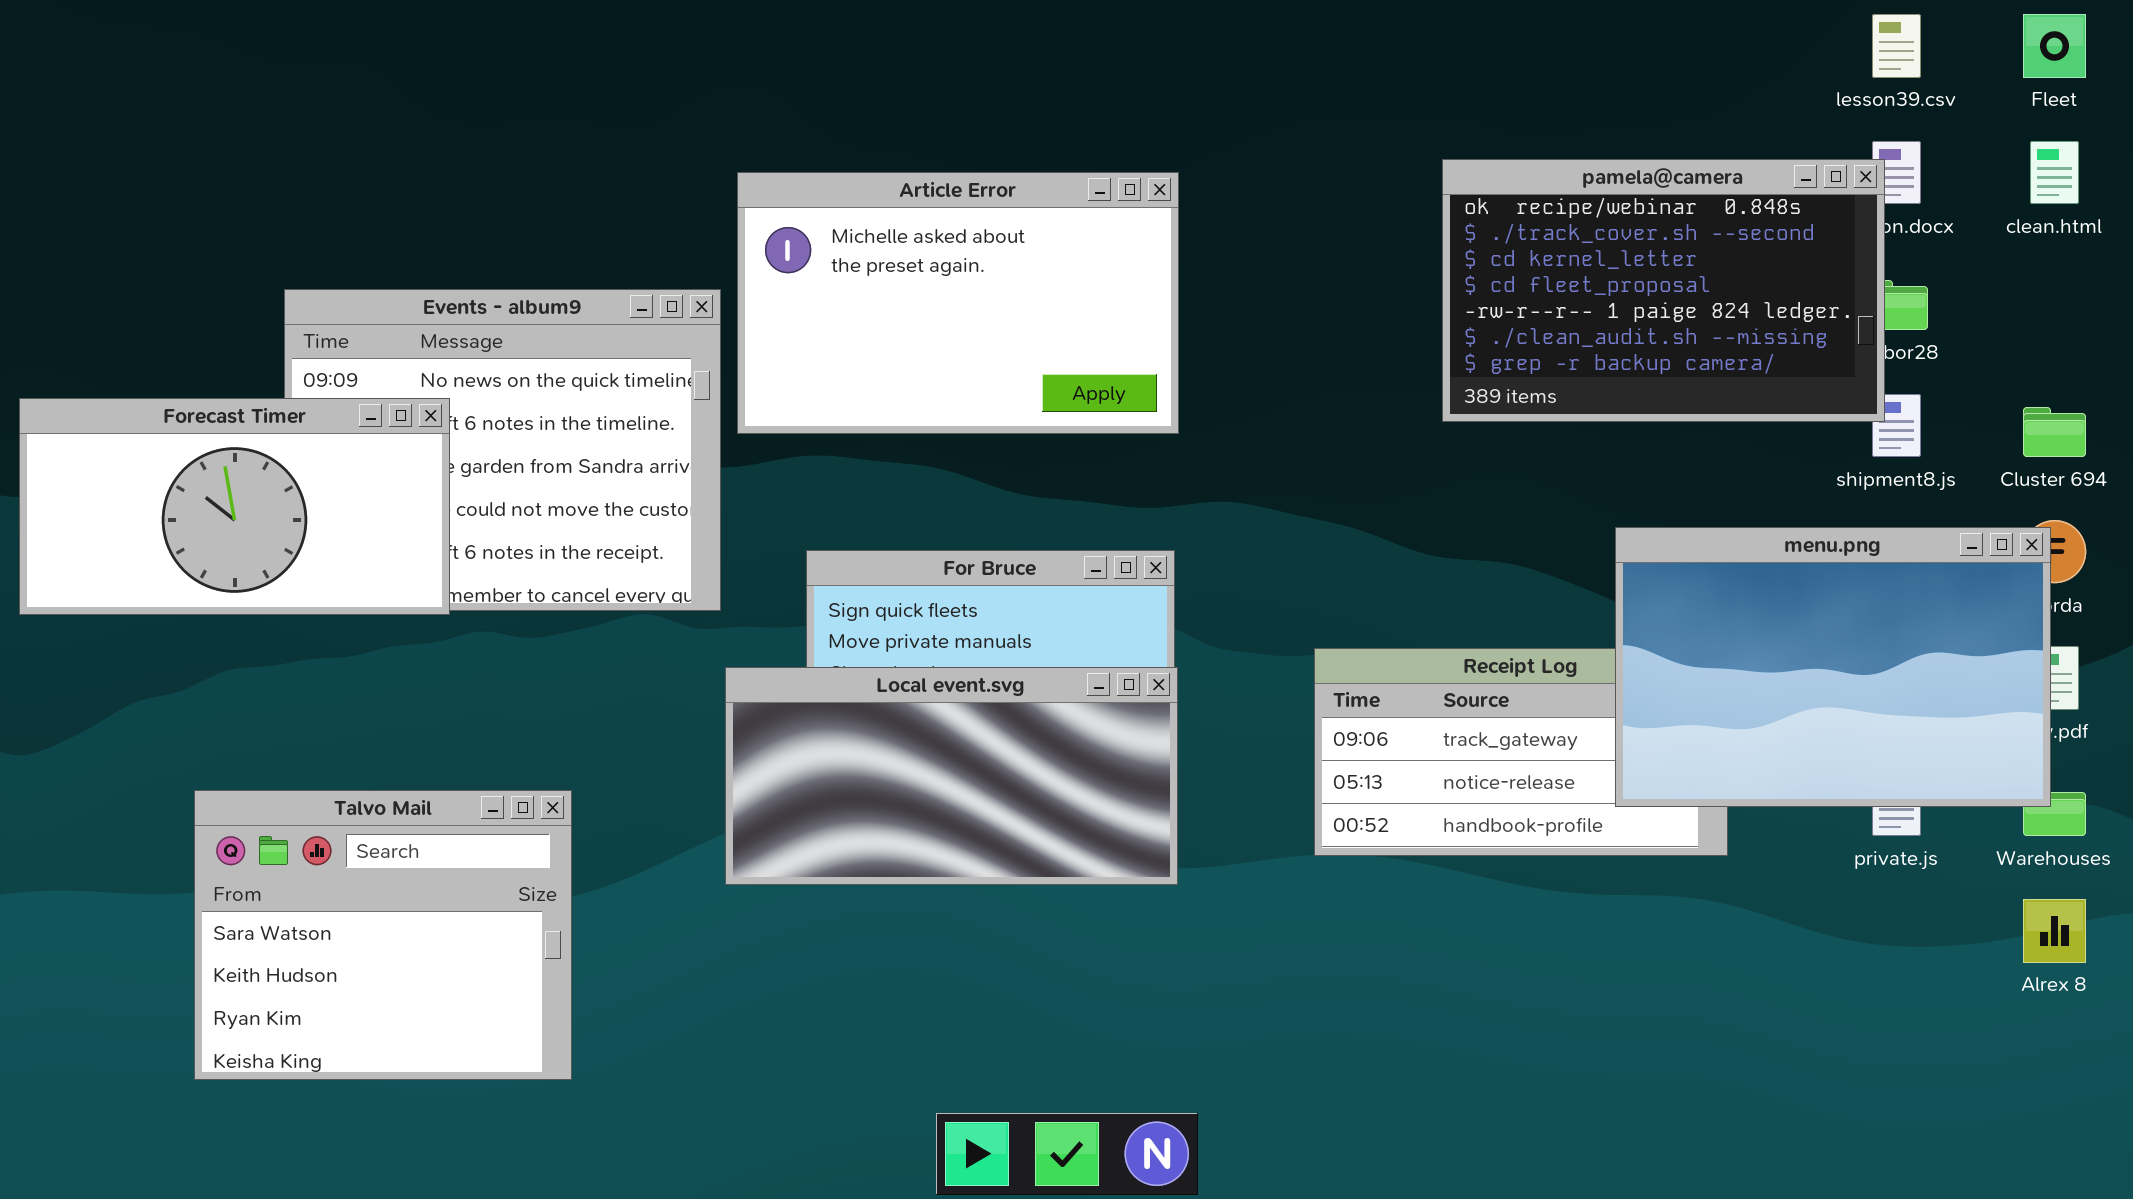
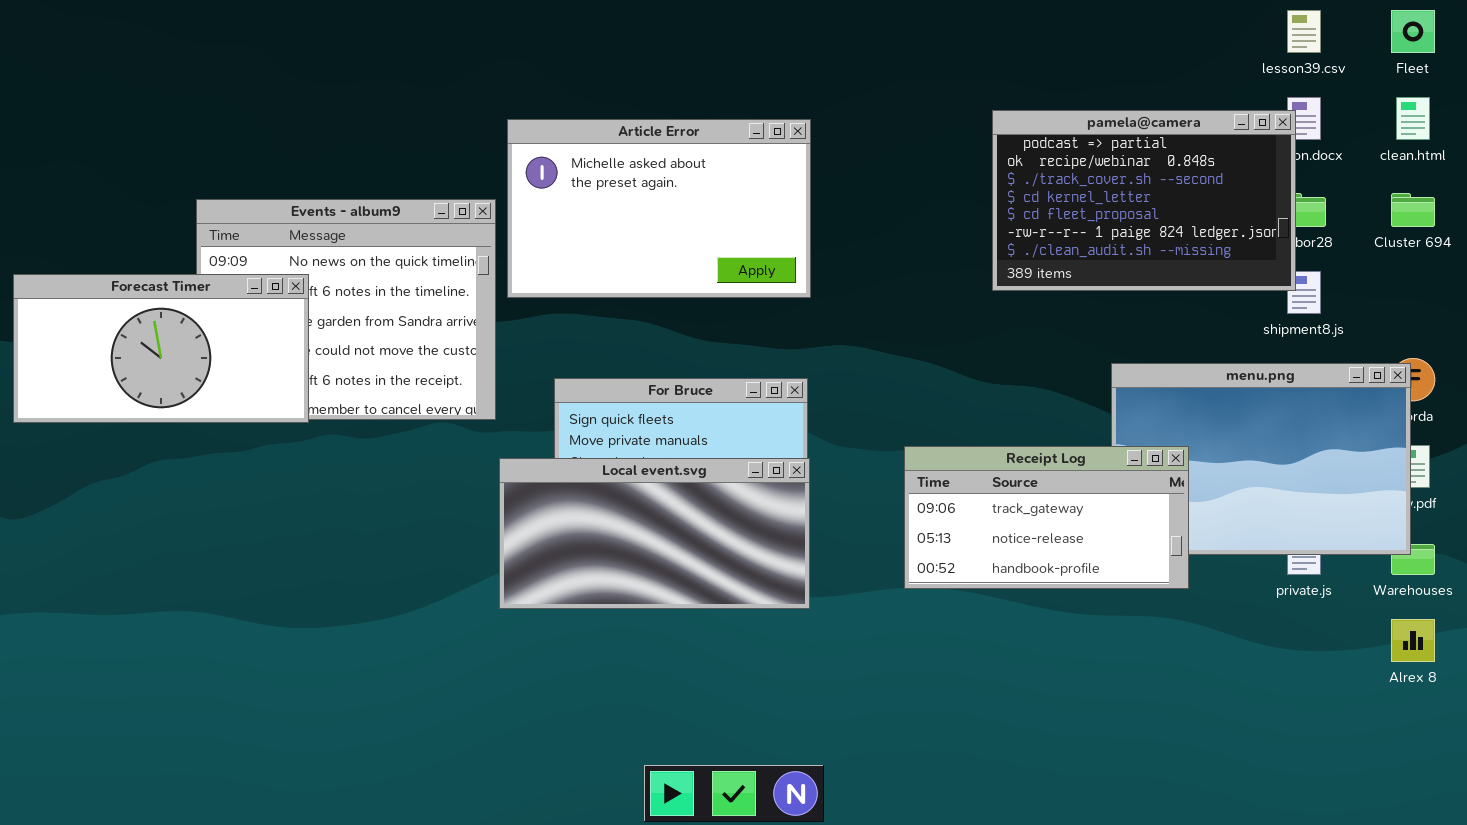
pamela@camera: [1442,159,1885,422] -> [992,110,1296,291], scrolled up 1 row
Cluster 694: [2023,407,2086,457] -> [1391,193,1435,227], moved
Receipt Log: [1314,648,1728,856] -> [904,446,1189,589], raised
Talvo Mail: [194,790,572,1080] -> none, closed

